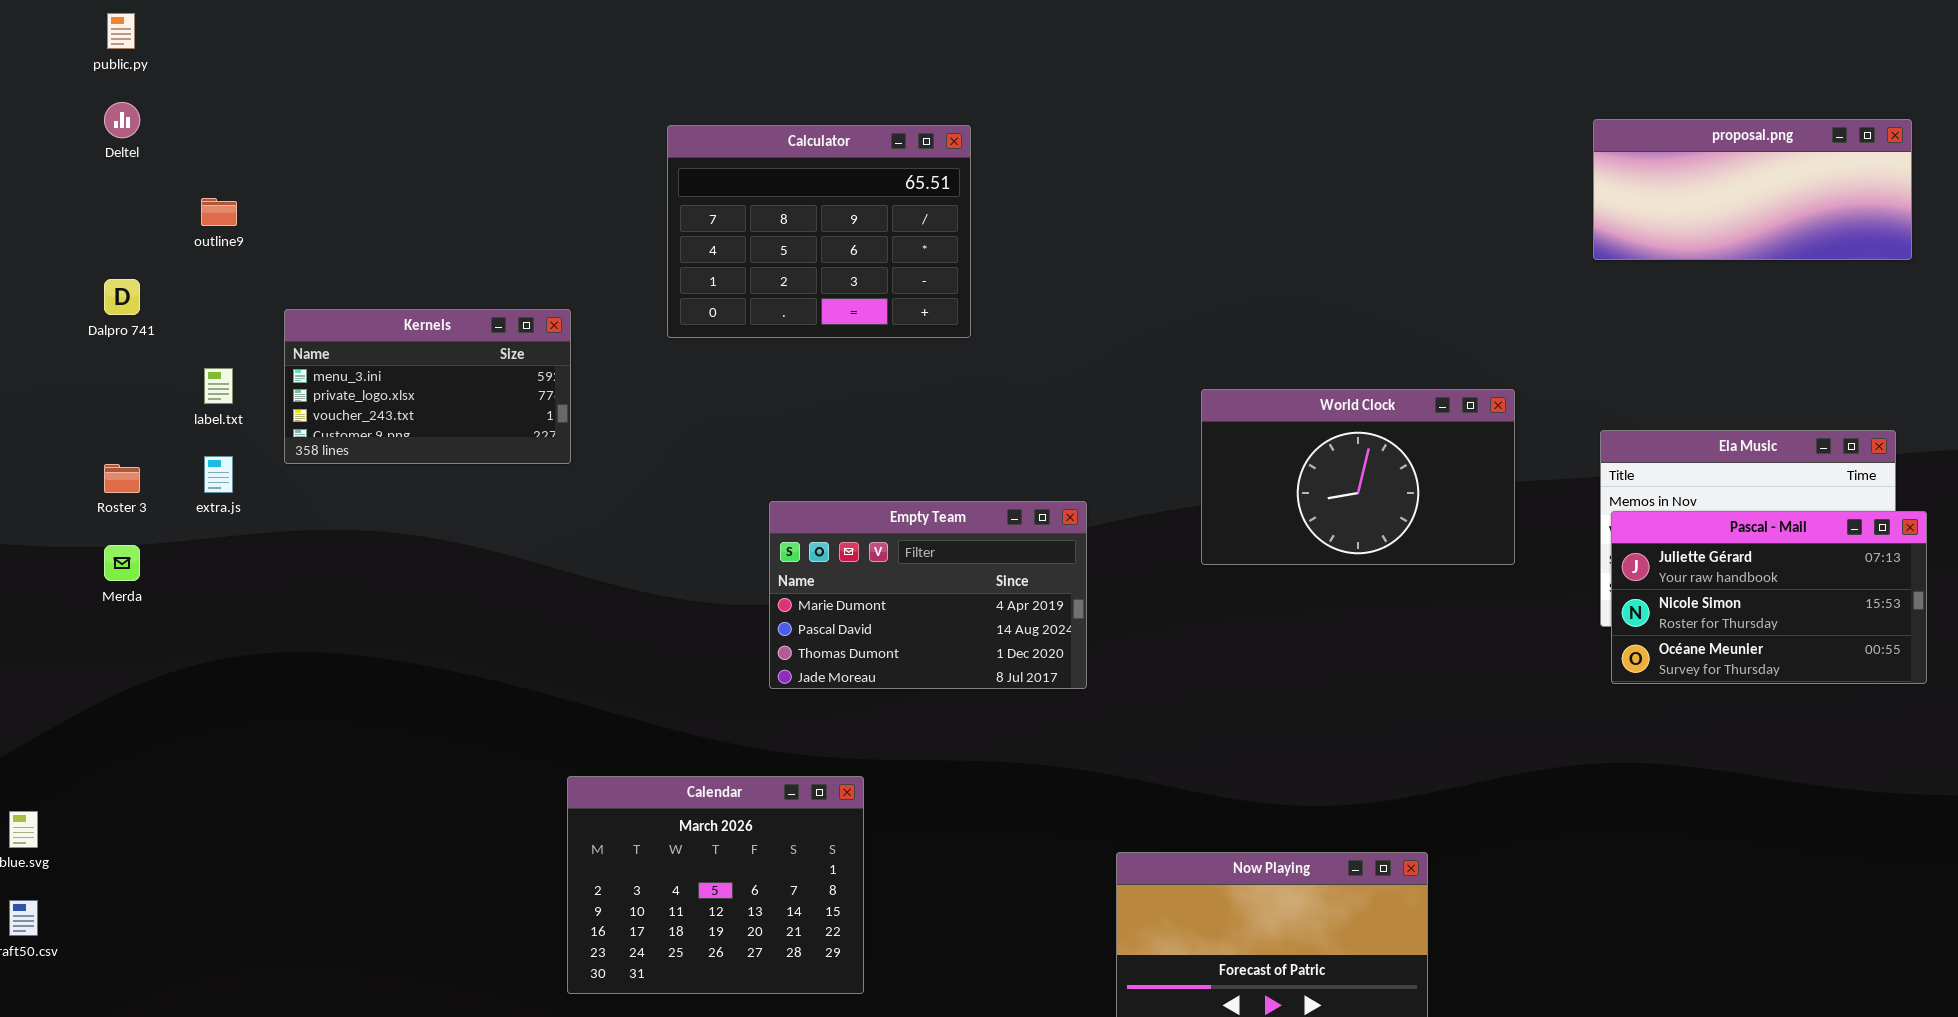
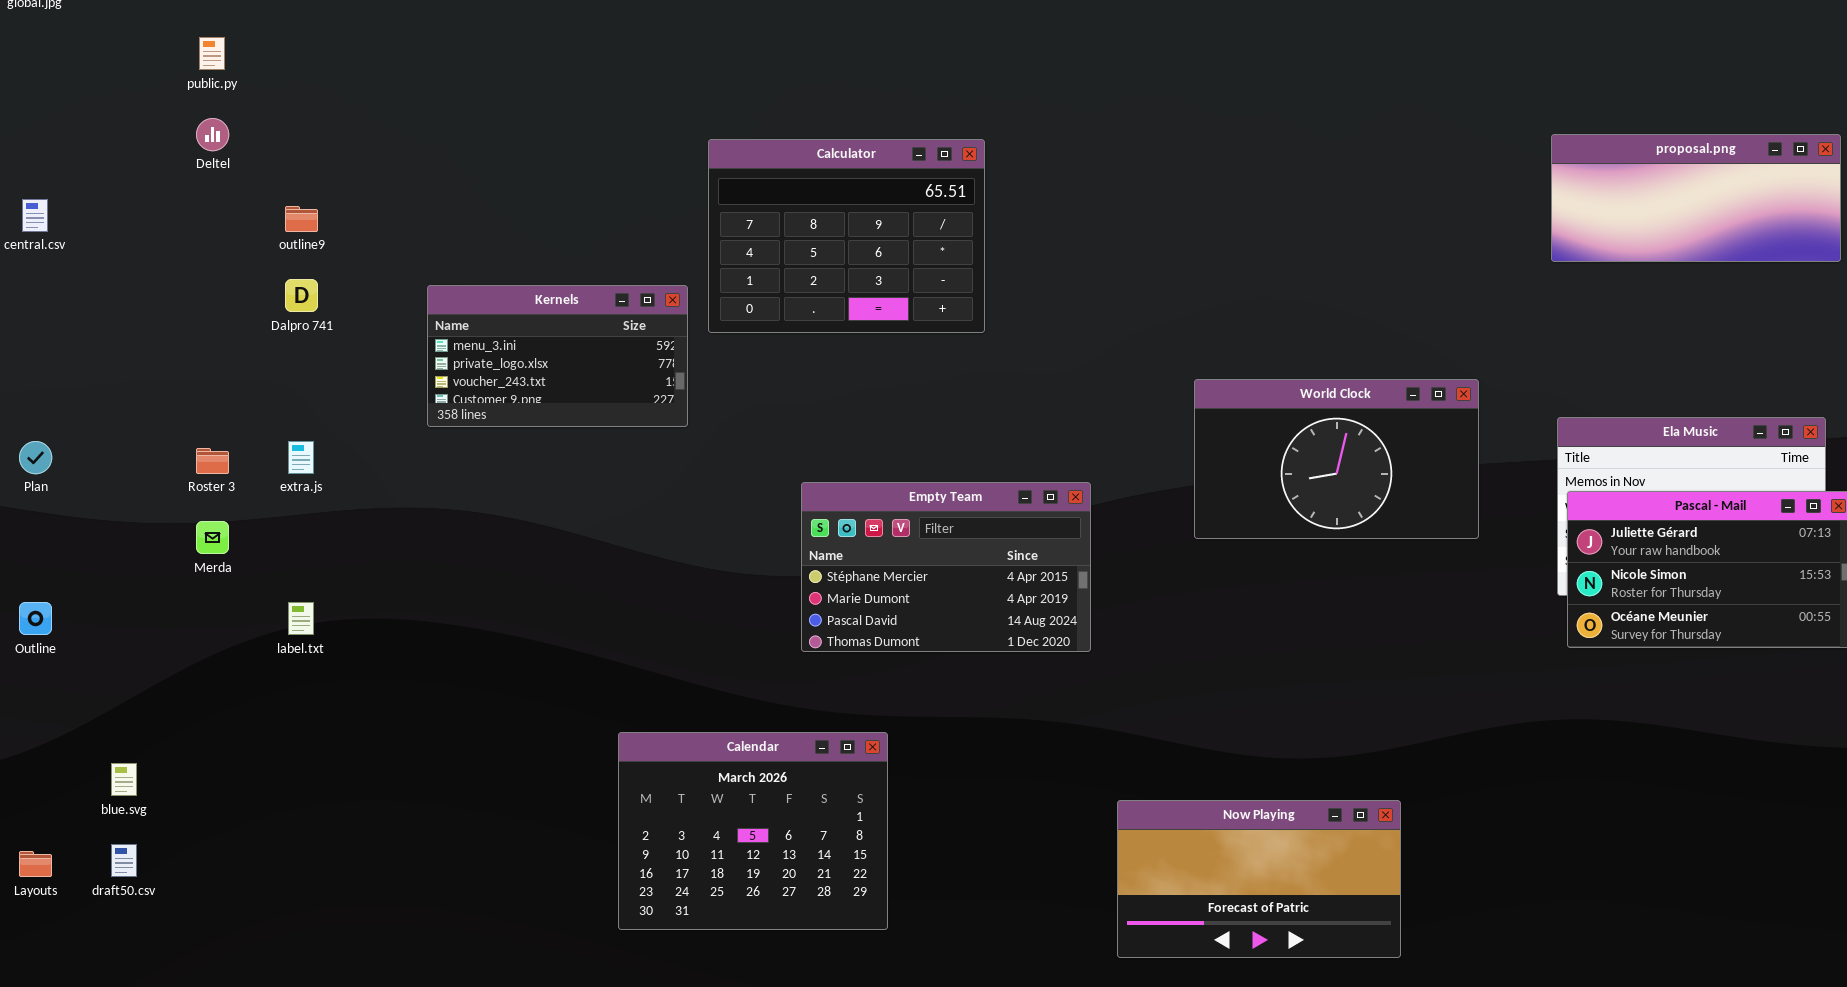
Dalpro 741: [104,279,140,315] -> [285,279,318,312], moved
Kernels: [284,309,571,464] -> [427,285,688,427], moved
label.txt: [204,368,233,404] -> [288,602,314,635], moved
Empty Team: [769,501,1087,689] -> [801,482,1091,652], scrolled up 1 row

